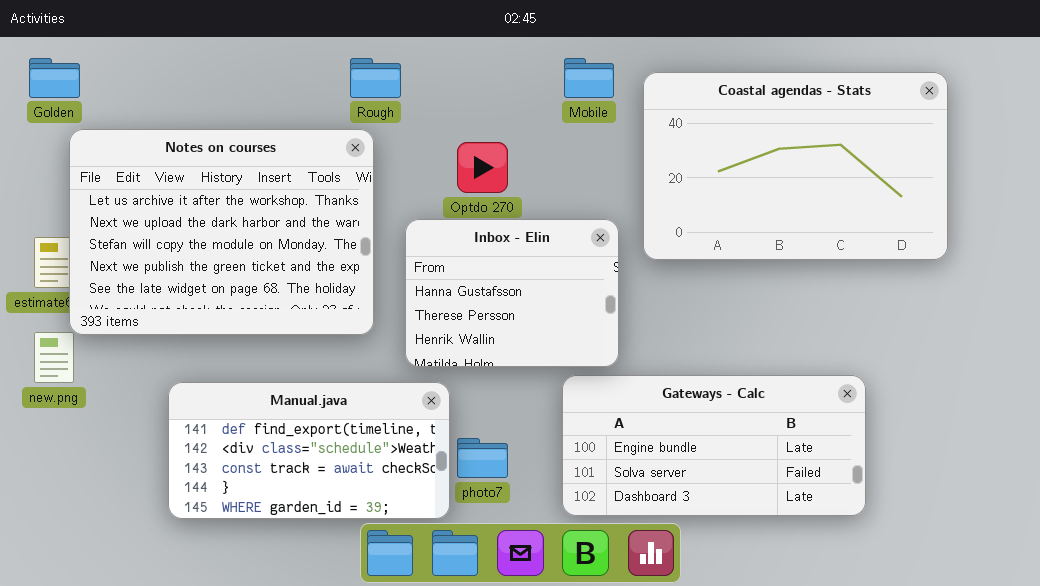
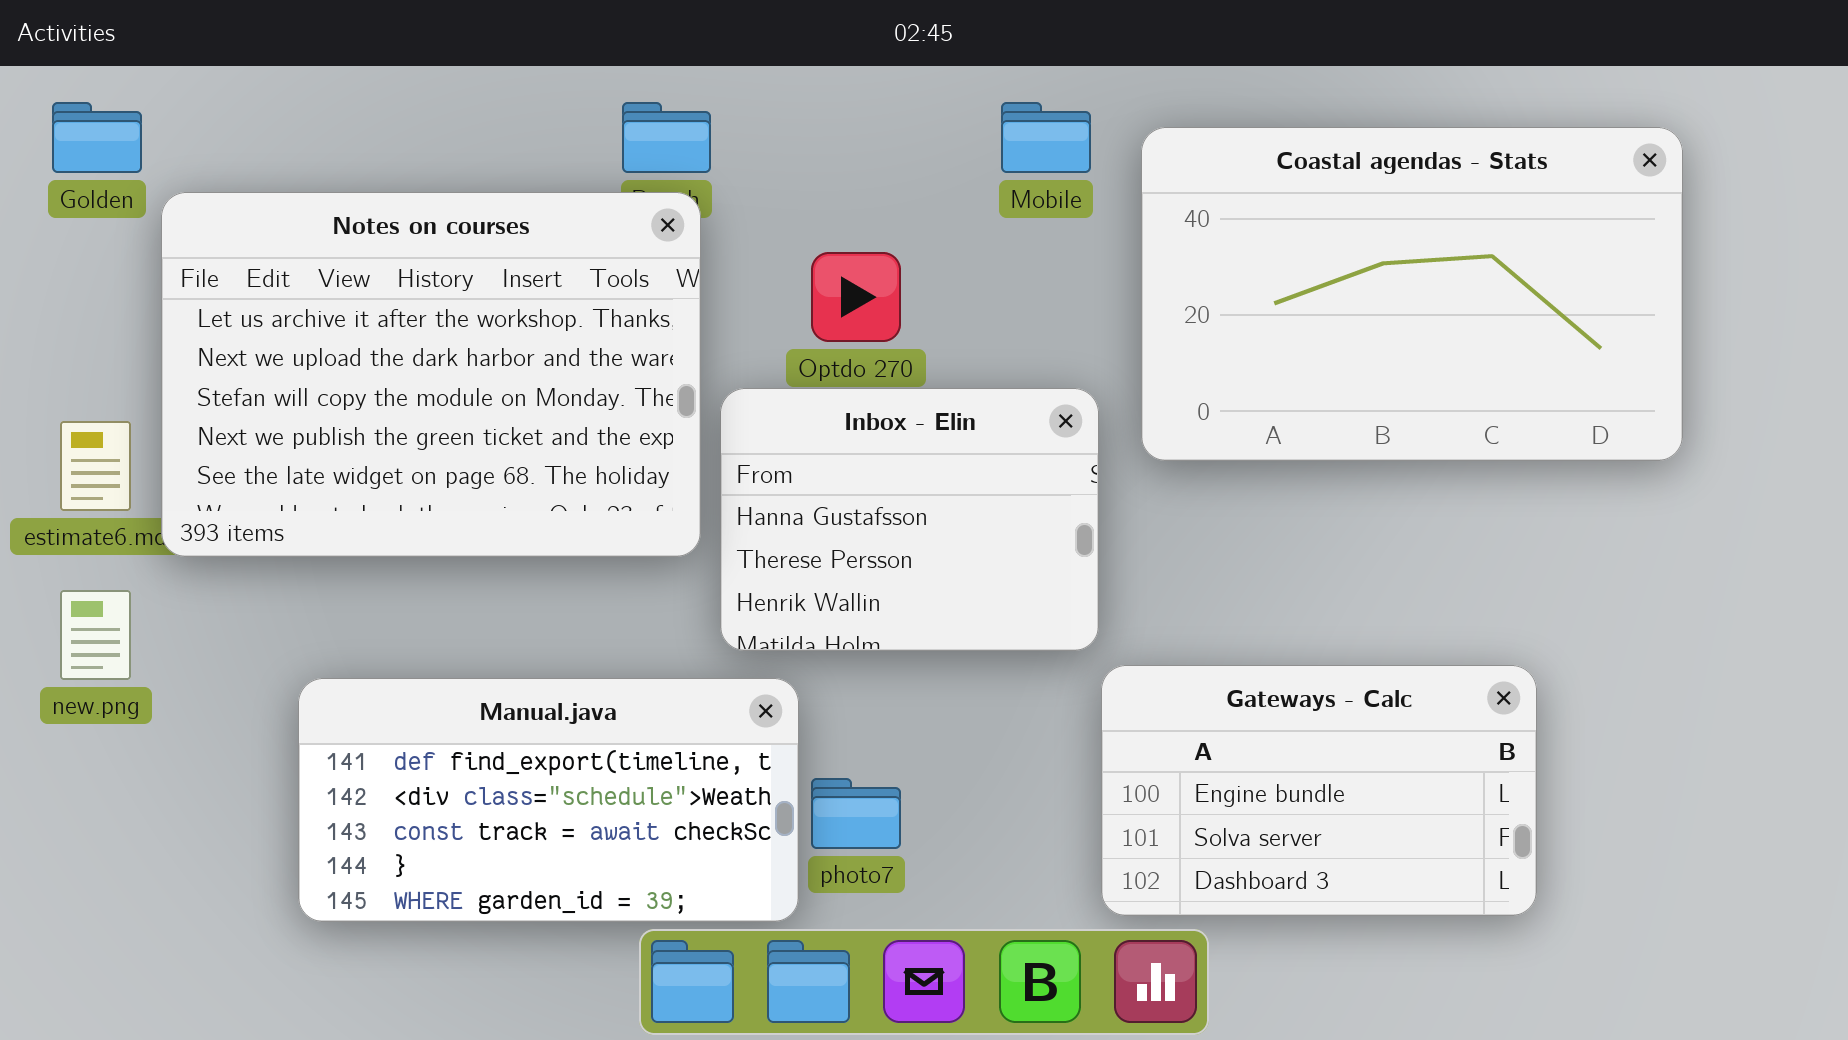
Notes on courses: [69,129,374,335] -> [161,192,701,557], moved
Gateways - Calc: [562,375,866,516] -> [1101,665,1537,916], resized

